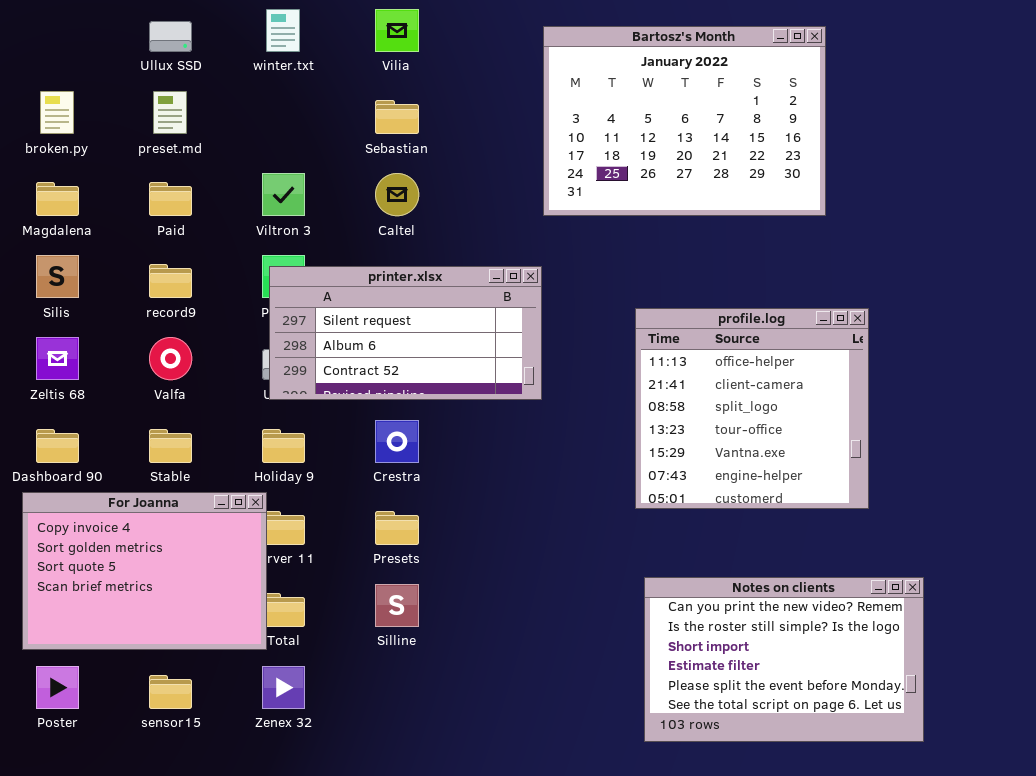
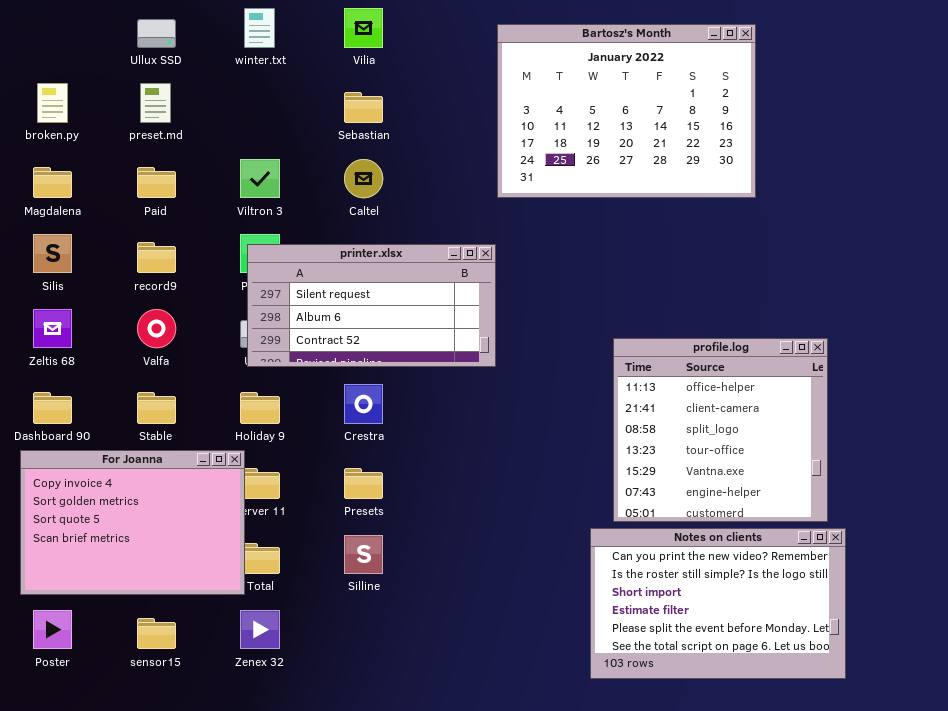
profile.log: [635,308,869,509] -> [613,338,828,522], moved

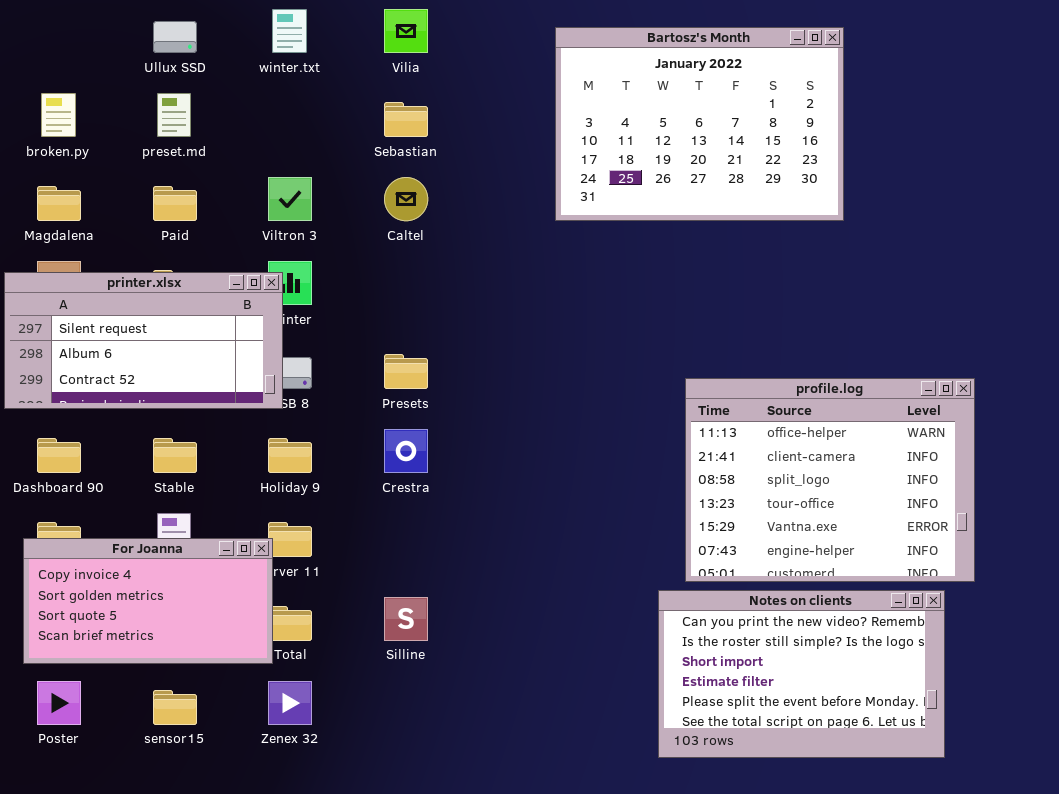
printer.xlsx: [247,244,496,367] -> [4,272,283,409], moved
profile.log: [613,338,828,522] -> [685,378,975,582], resized
For Joanna: [20,450,245,595] -> [23,538,273,664], resized
Presets: [344,468,383,499] -> [384,354,428,389], moved

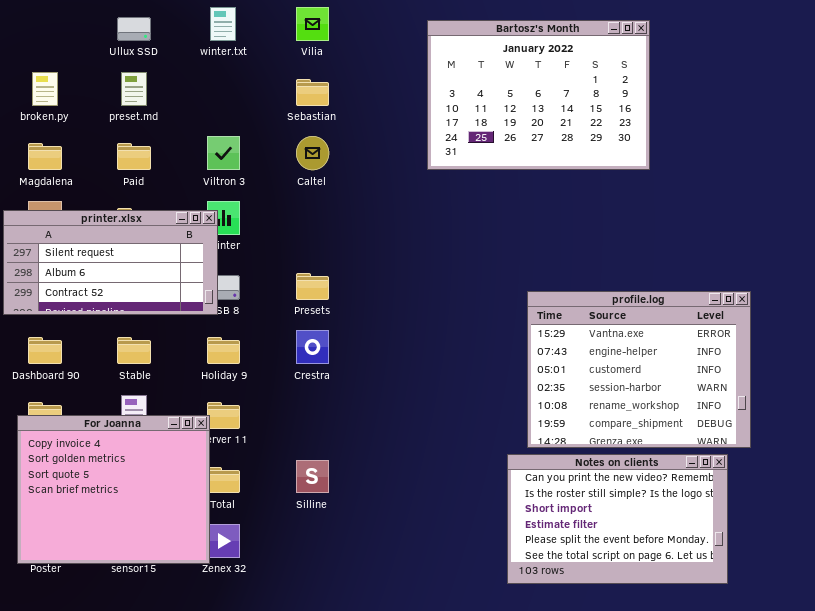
profile.log: [685,378,975,582] -> [527,291,751,448], scrolled down 4 rows
For Joanna: [23,538,273,664] -> [17,415,210,564], resized

